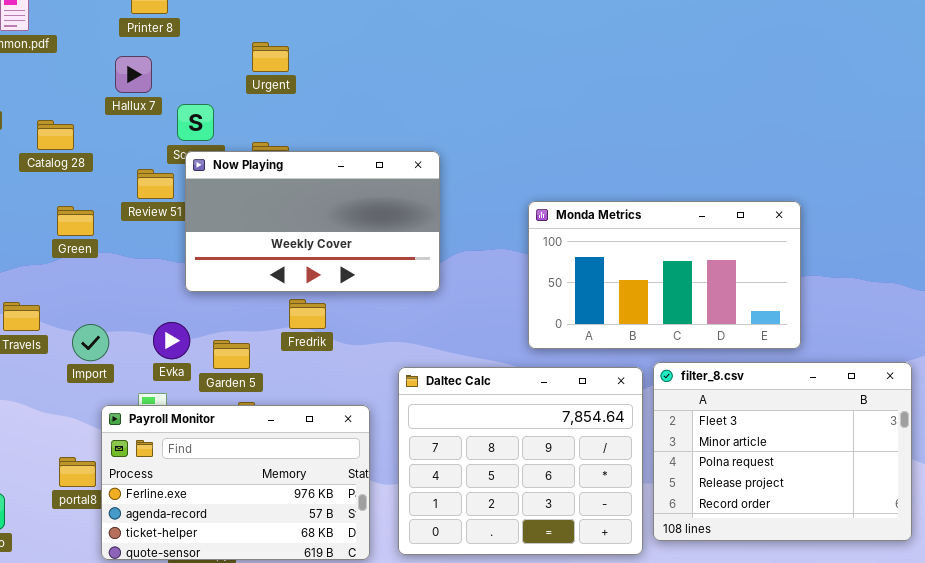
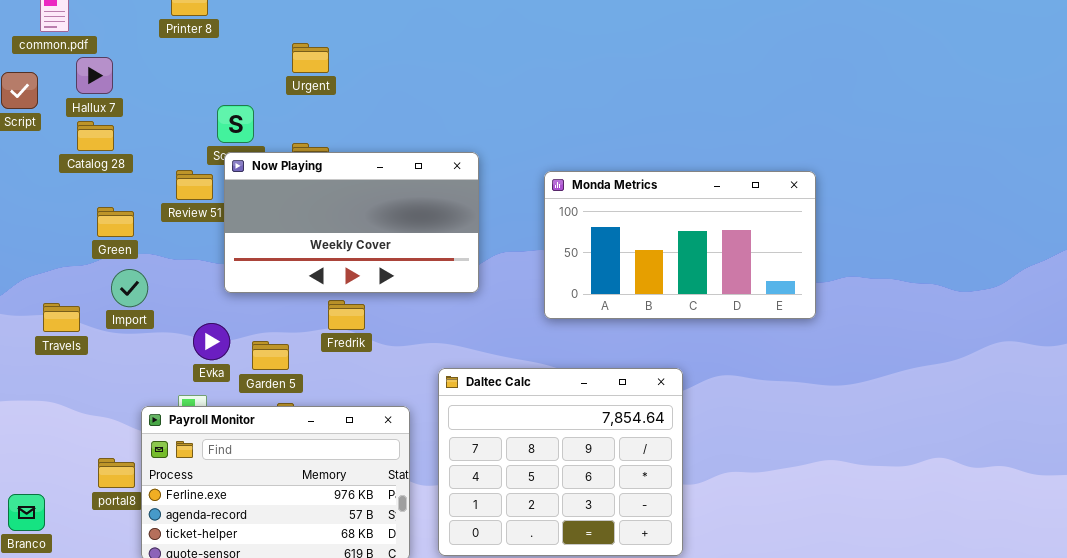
Hallux 7: [115,56,152,93] -> [76,57,113,94], moved
Monda Metrics: [528,201,801,349] -> [544,171,816,319], moved
Import: [72,324,109,361] -> [111,269,148,307], moved
filter_8.csv: [653,362,912,541] -> none, closed

